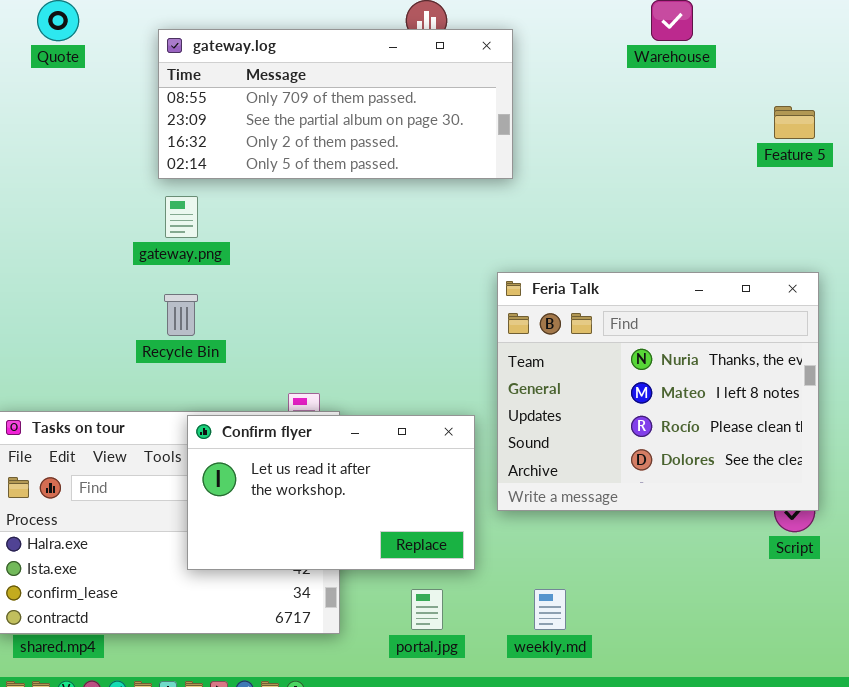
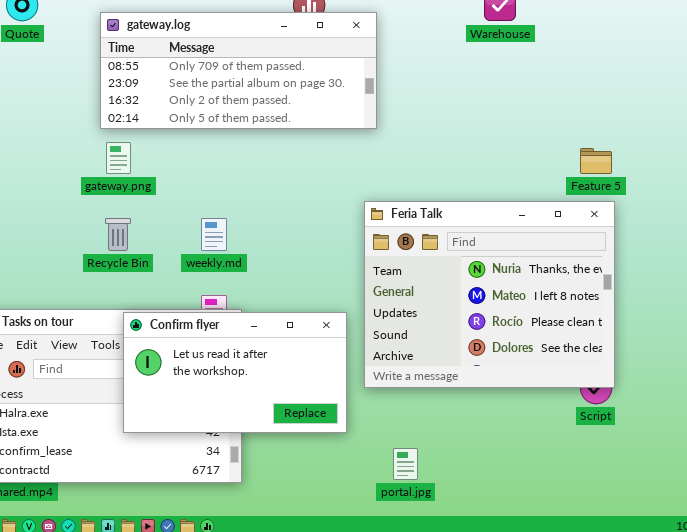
Feature 5: [774,106,815,139] -> [580,148,612,174], moved
portal.jpg: [411,589,443,630] -> [393,448,418,480], moved
weekly.md: [534,589,566,630] -> [201,218,227,251], moved

